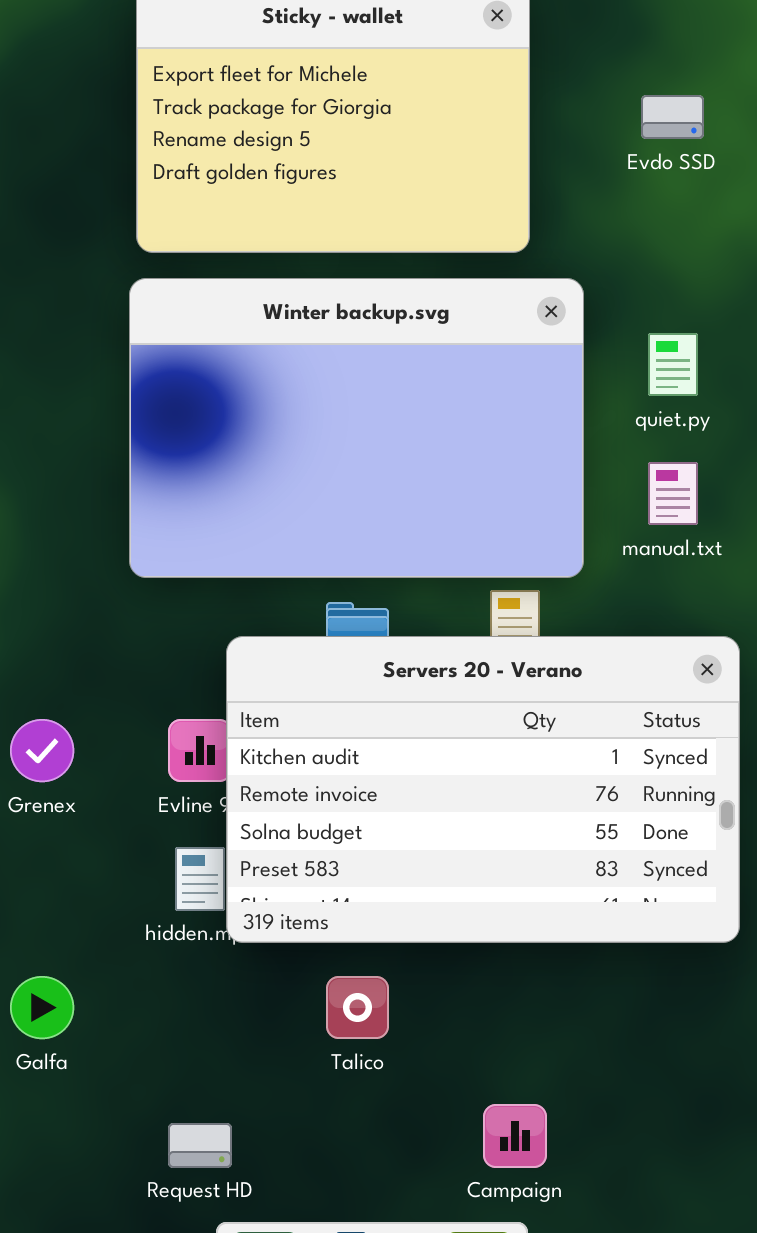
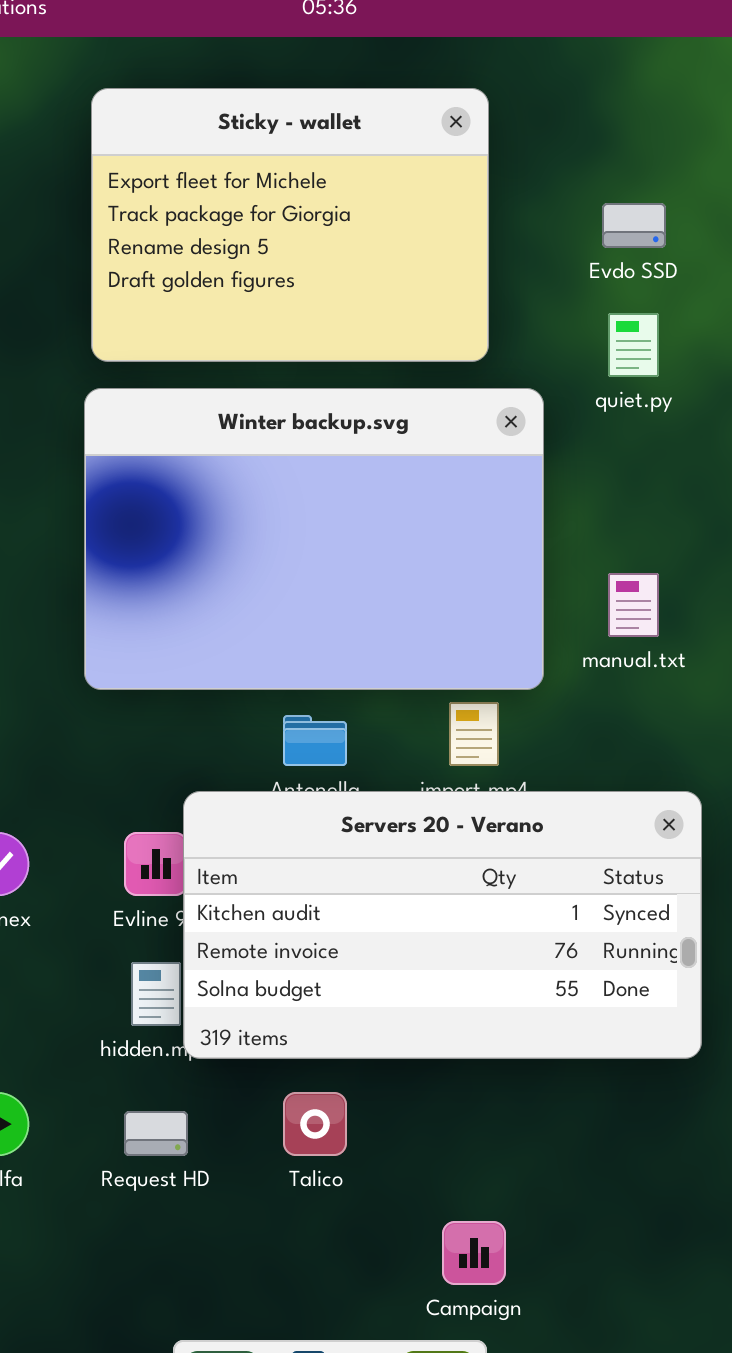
quiet.py: [648,333,698,396] -> [608,313,659,377], moved
Servers 20 - Verano: [226,636,740,943] -> [183,791,702,1059], resized
Request HD: [168,1123,232,1168] -> [124,1111,188,1156], moved

